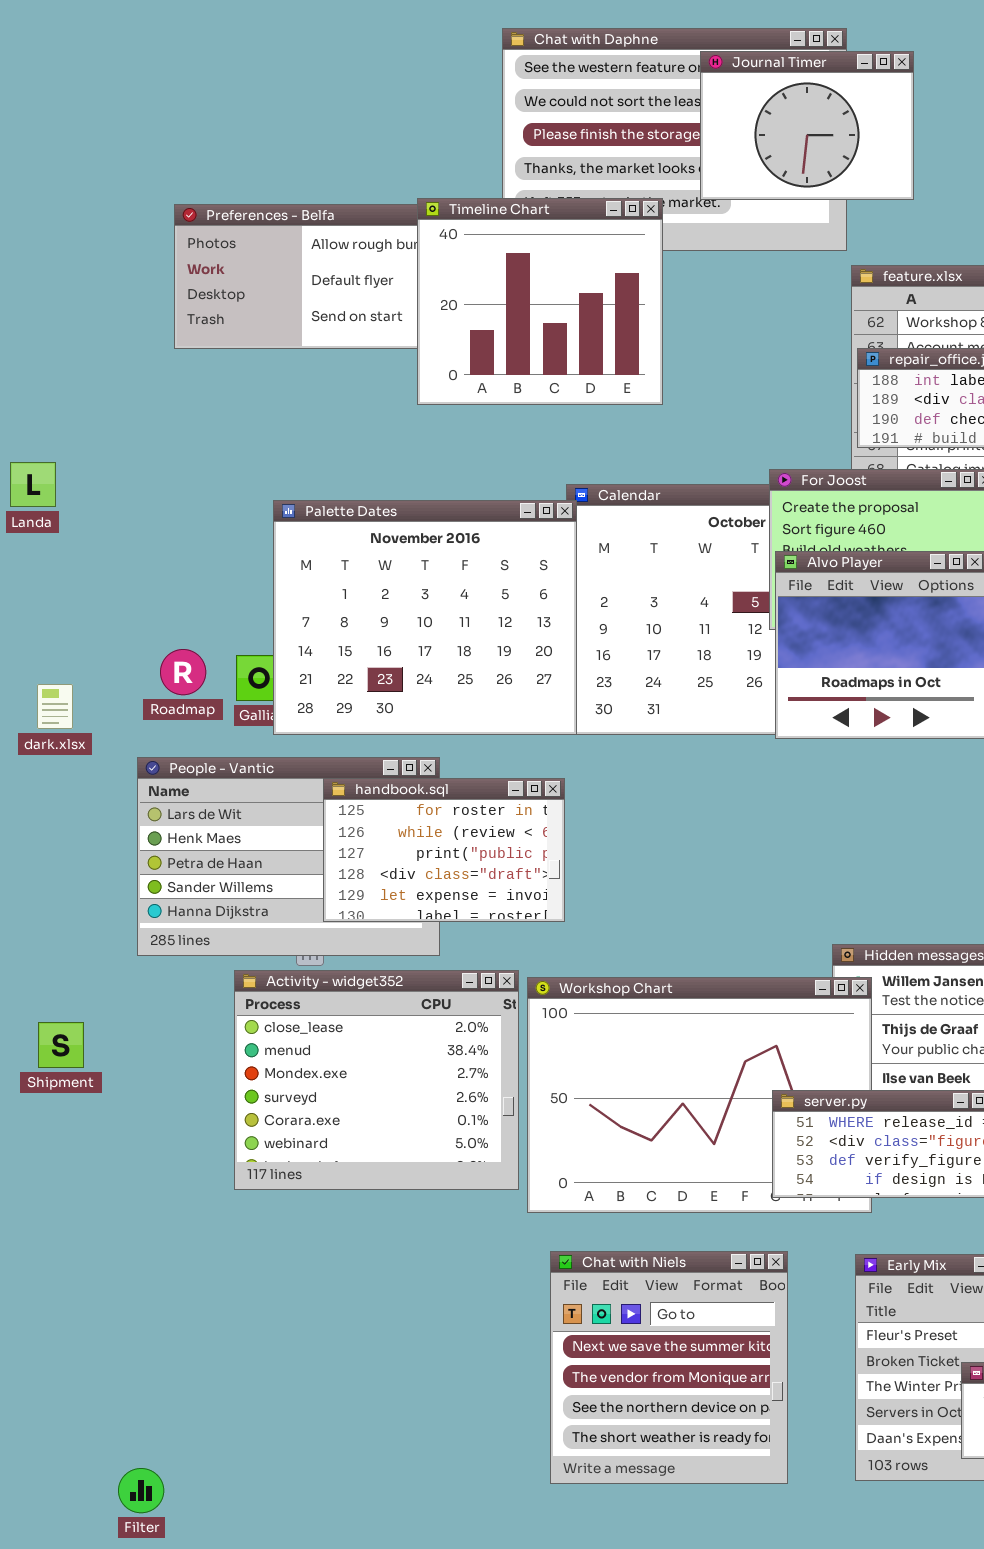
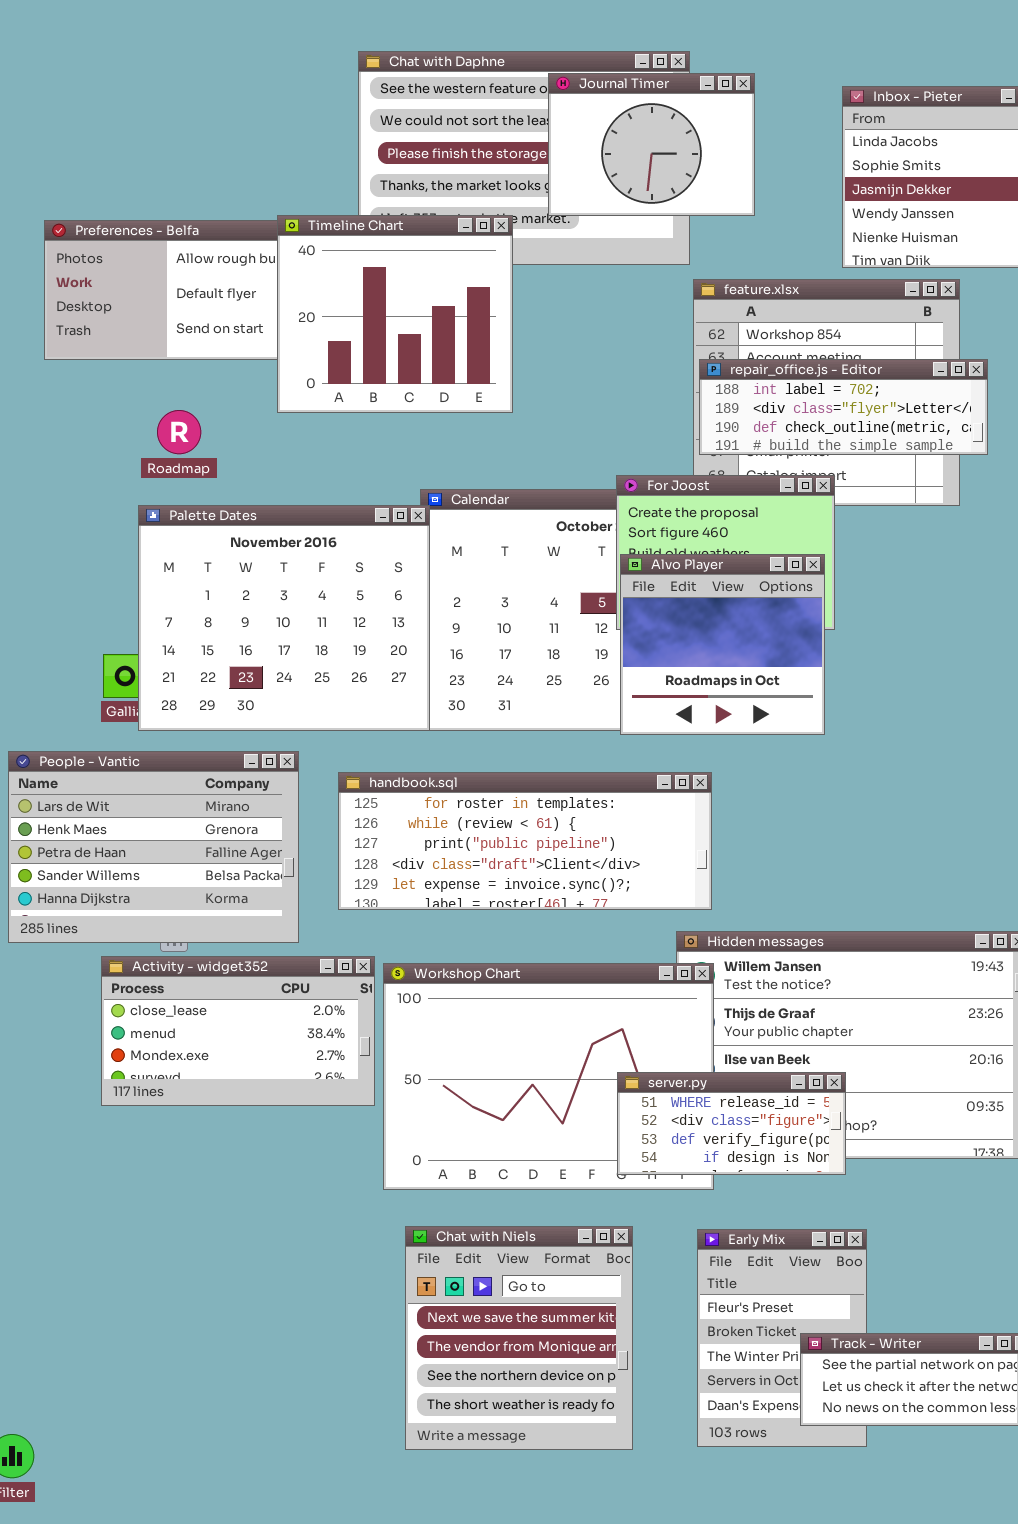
Roadmap: [160,649,206,695] -> [157,410,201,454], moved
handbook.sql: [323,778,565,922] -> [338,772,712,910], moved, resized
Activity - widget352: [234,970,519,1190] -> [101,956,375,1106], resized

